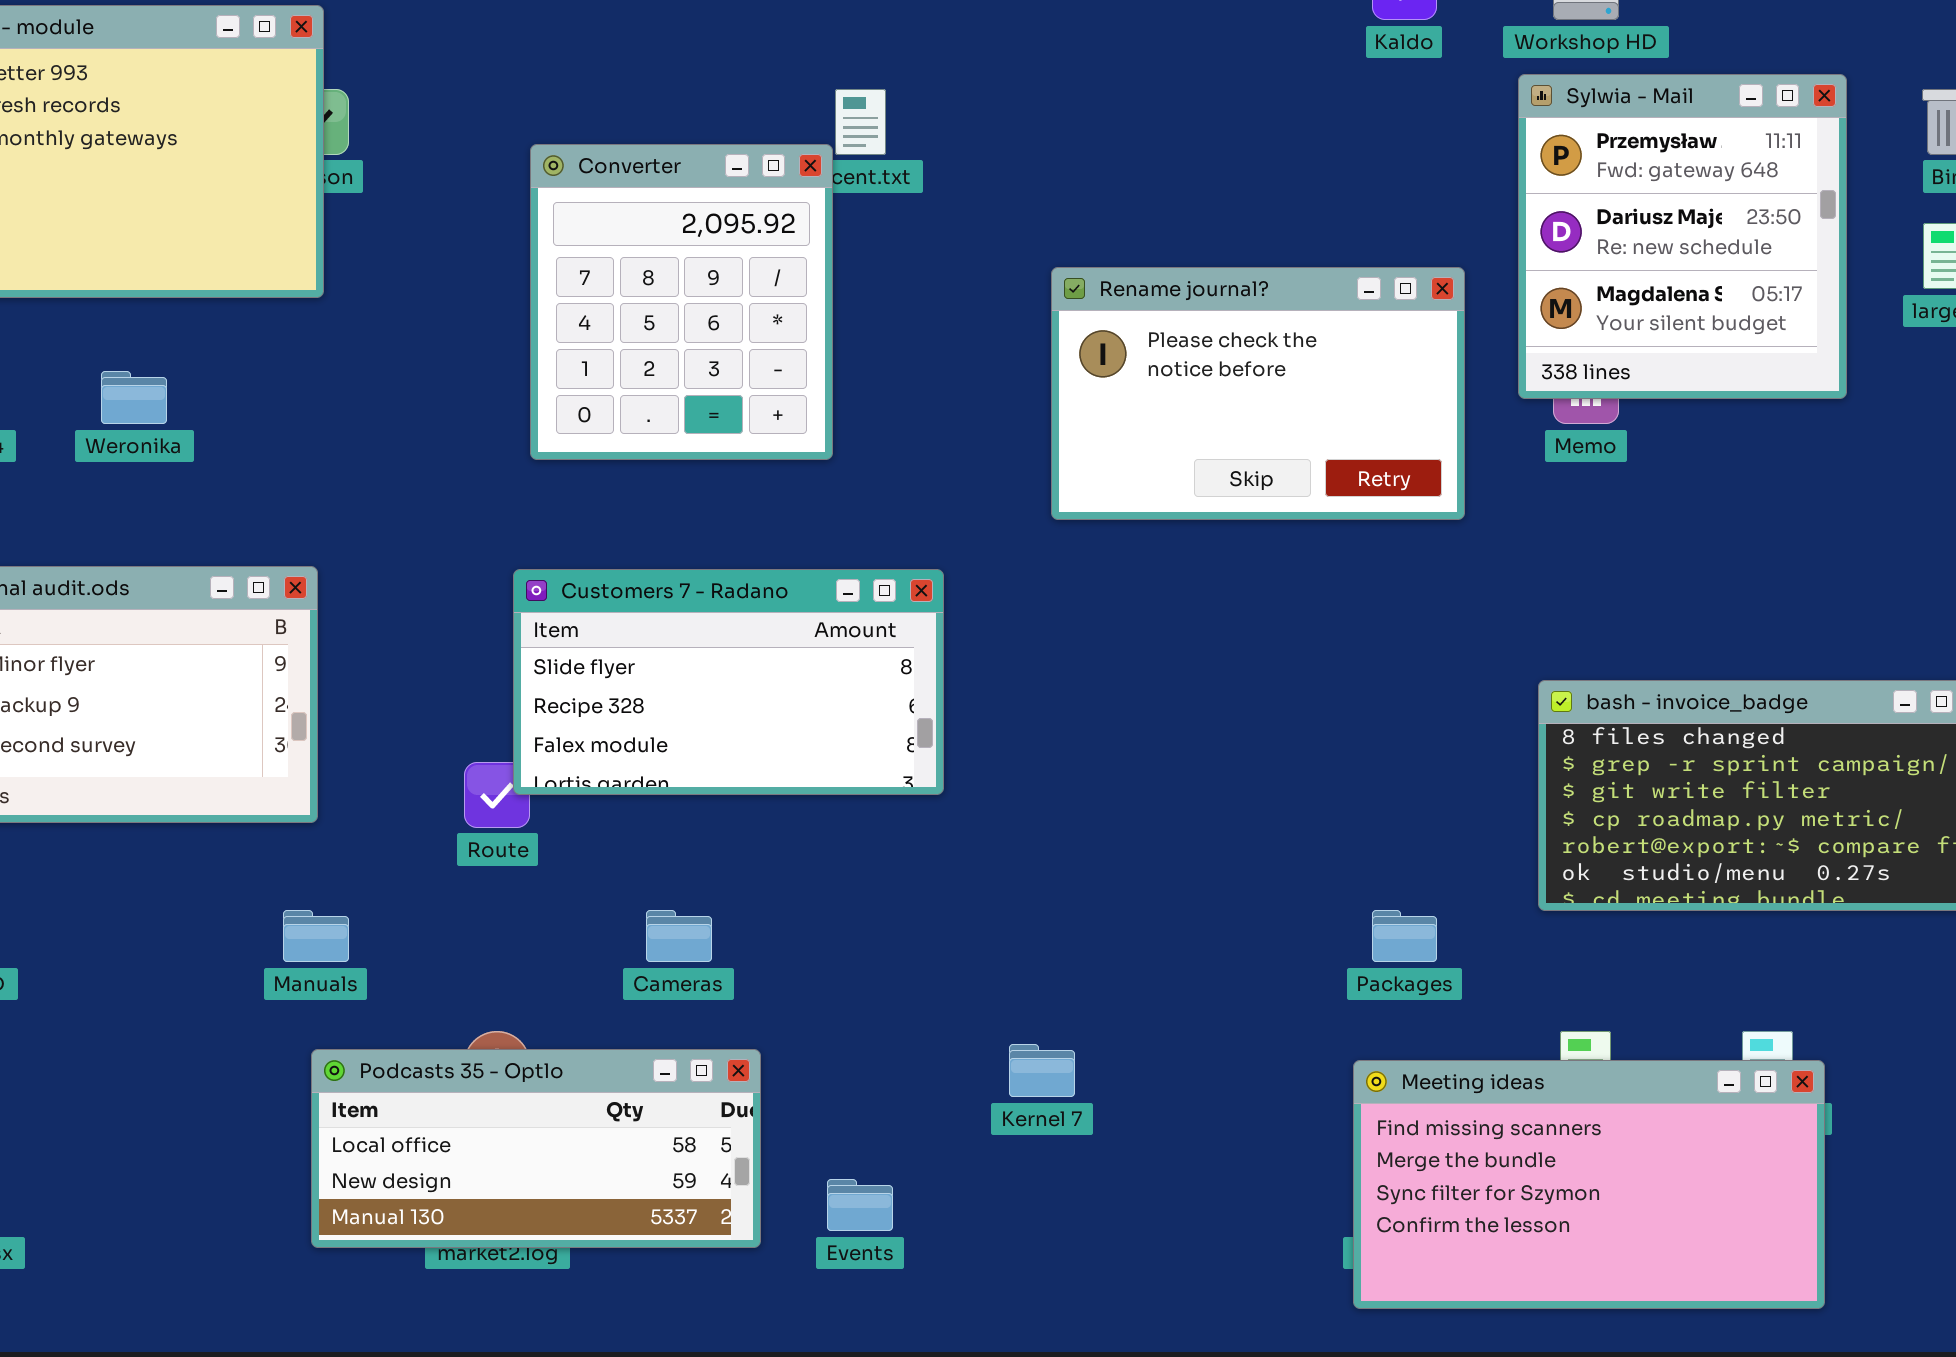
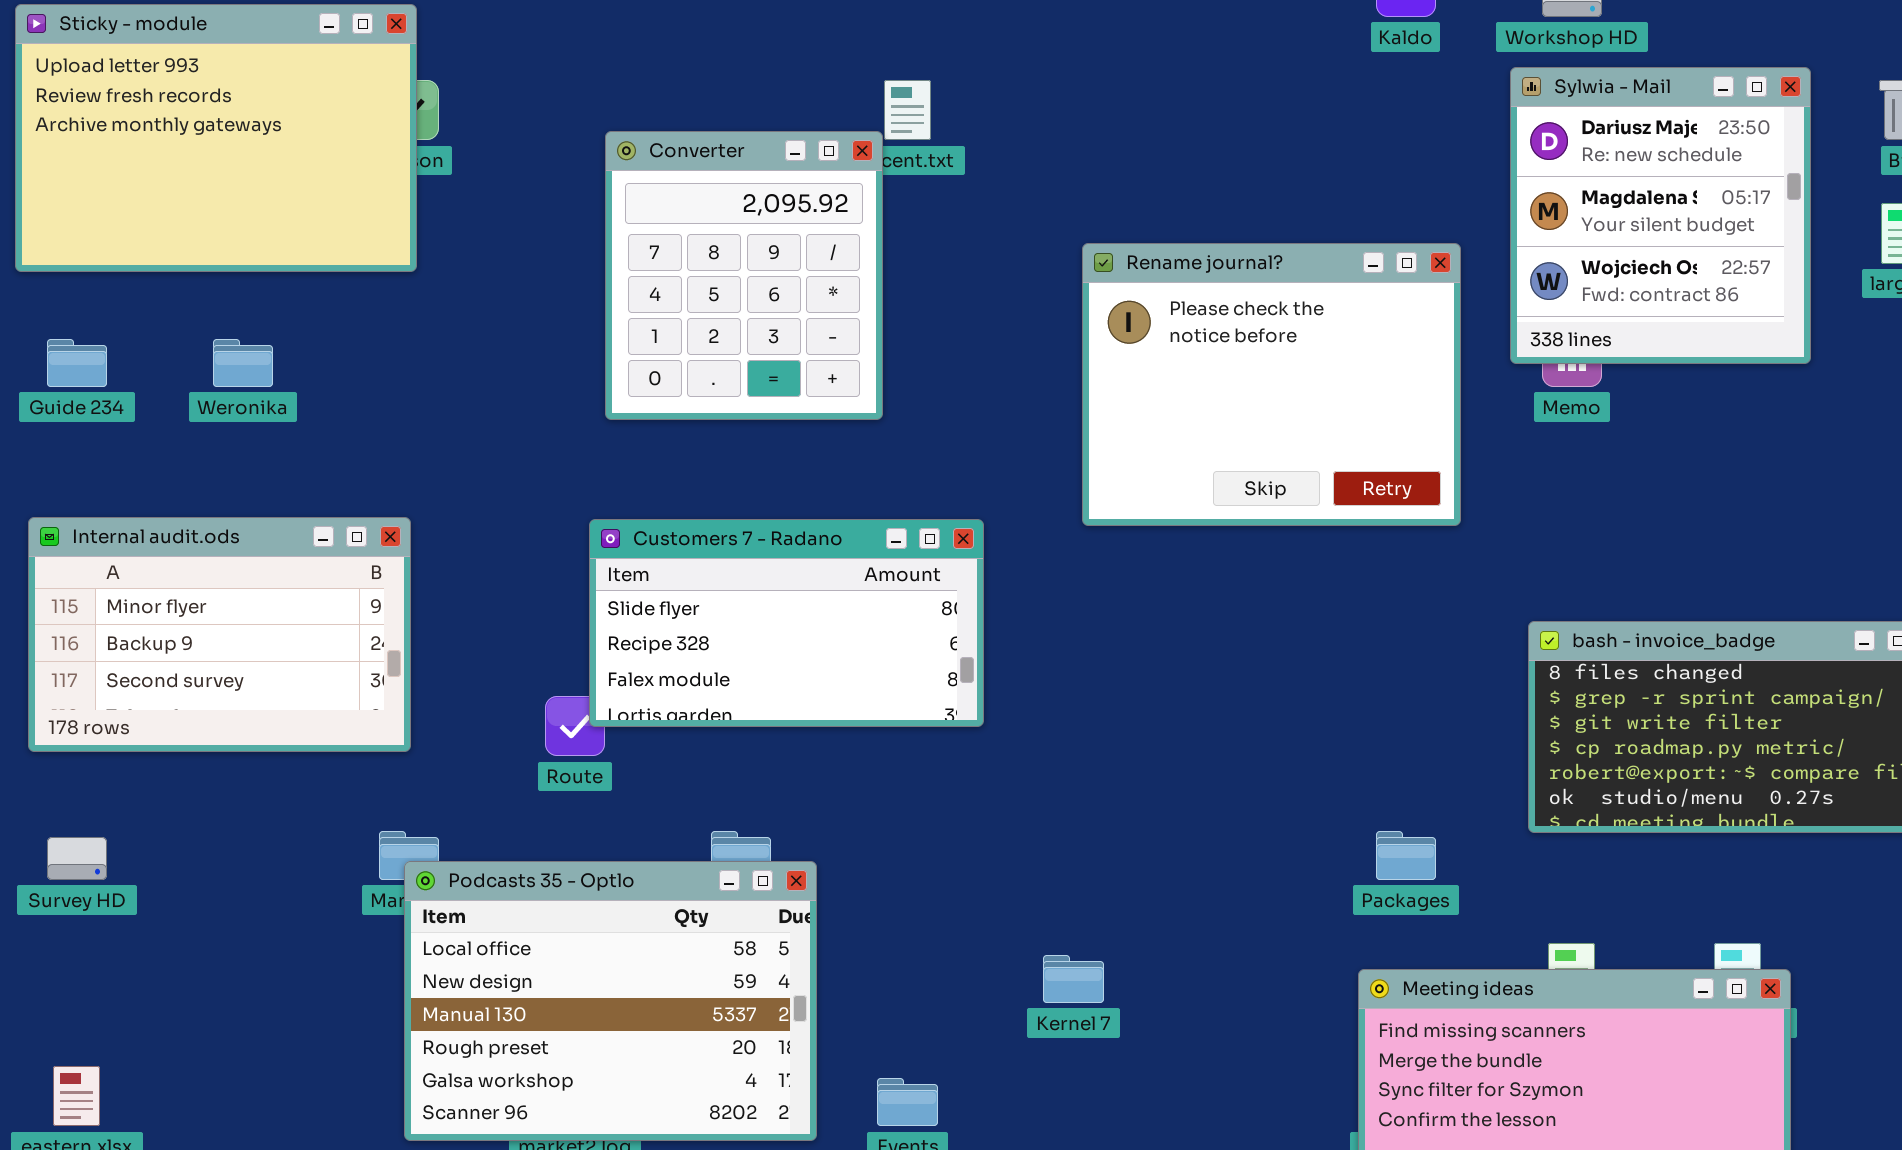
Sylwia - Mail: [1518,74,1847,399] -> [1510,67,1811,364], scrolled down 1 row
Rename journal?: [1051,267,1465,520] -> [1082,243,1461,526], resized
Podcasts 35 - Optlo: [311,1049,761,1248] -> [404,861,817,1141], resized

